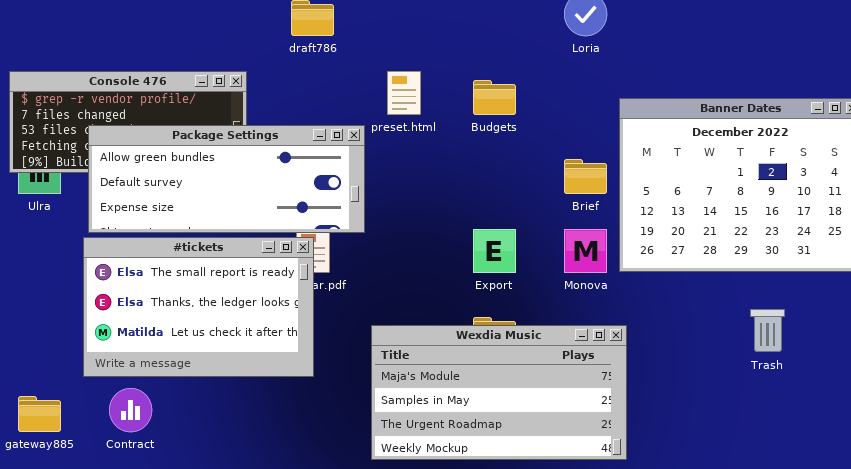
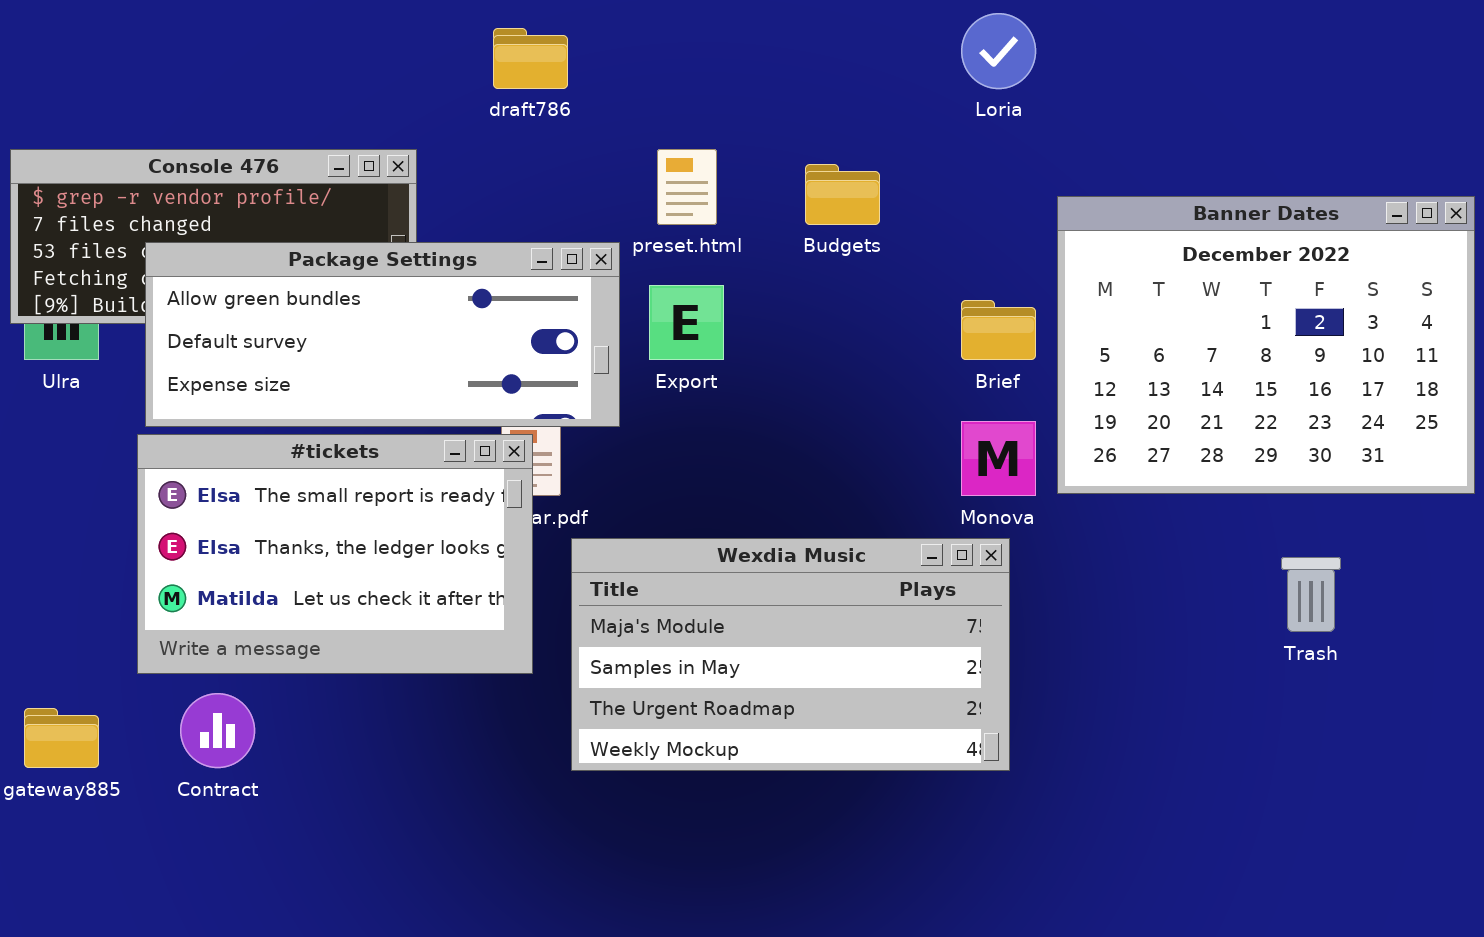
Export: [473,229,516,273] -> [649,285,724,360], moved
Wexdia Music: [371,325,627,460] -> [571,538,1010,771], moved

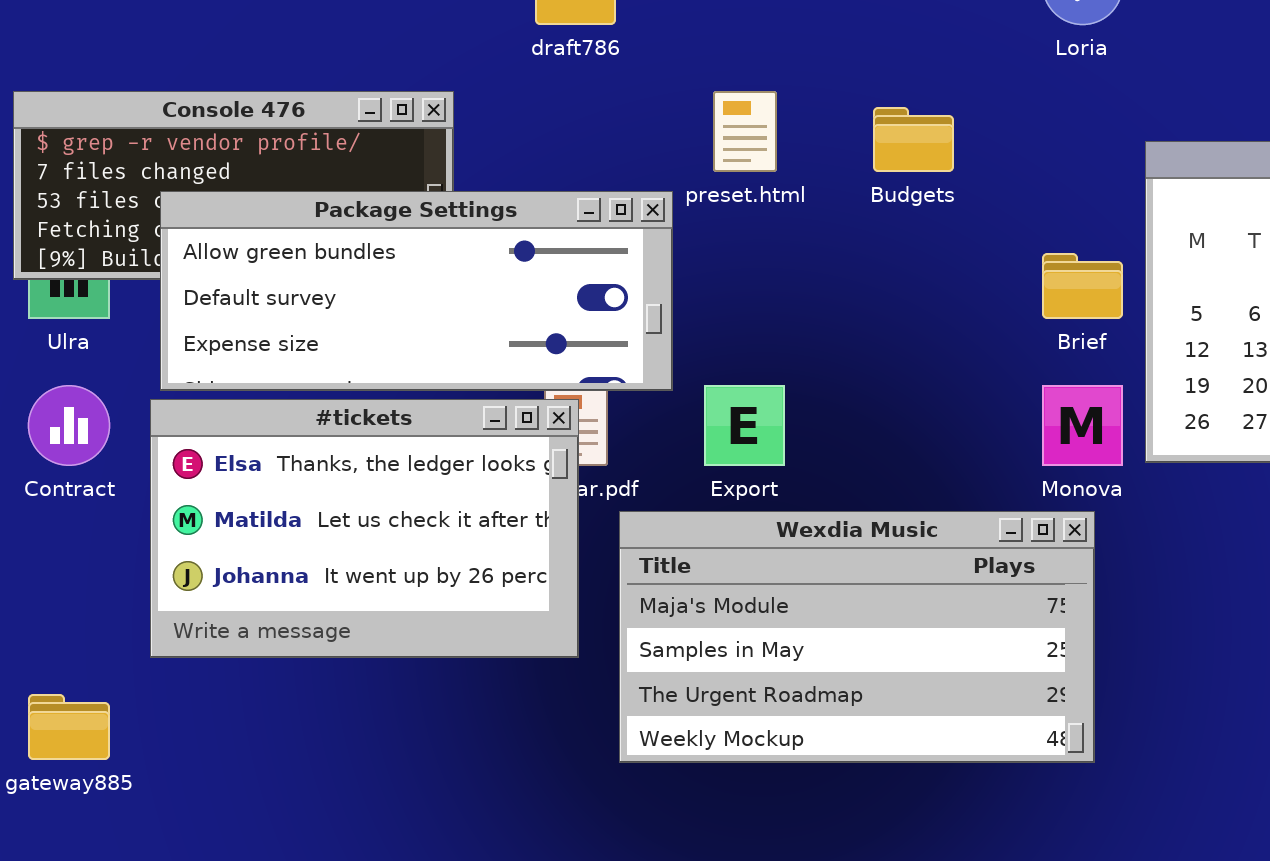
Export: [649,285,724,360] -> [704,385,785,466], moved
#tickets: [137,434,533,674] -> [150,399,579,658], scrolled down 1 row
Contract: [180,693,255,768] -> [28,385,110,466], moved

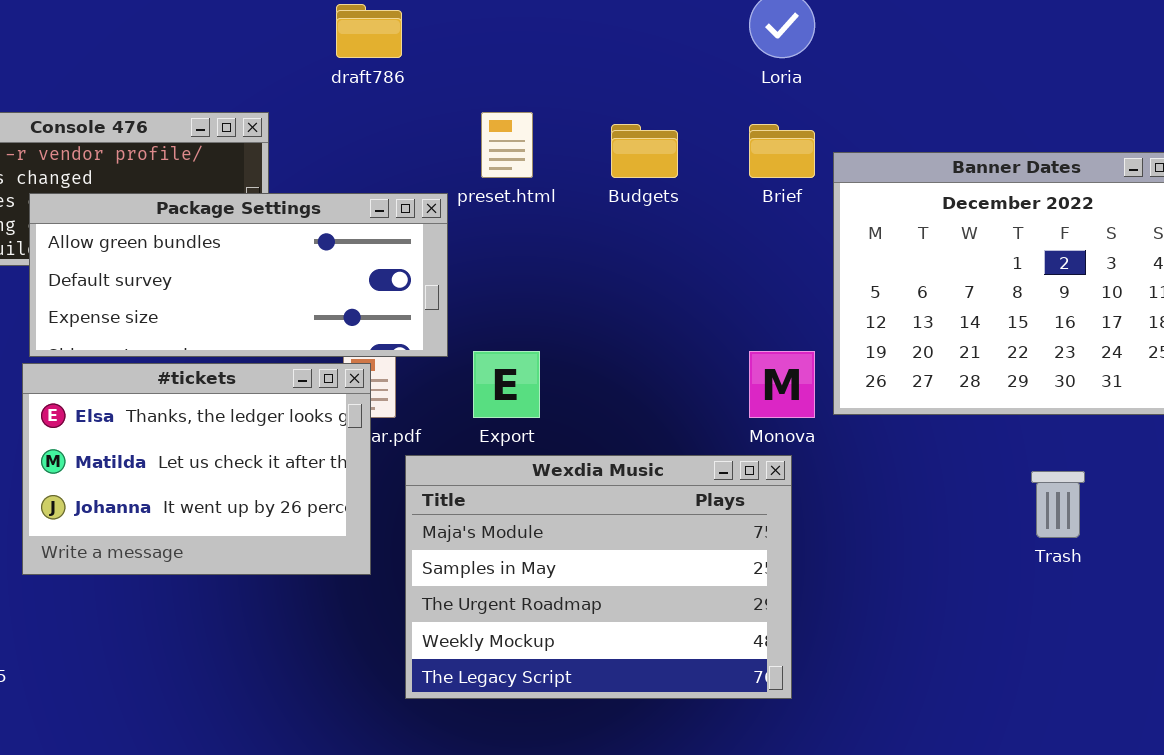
Brief: [1042,253,1123,319] -> [749,124,815,178], moved
Wexdia Music: [619,511,1095,763] -> [405,455,792,699], resized

